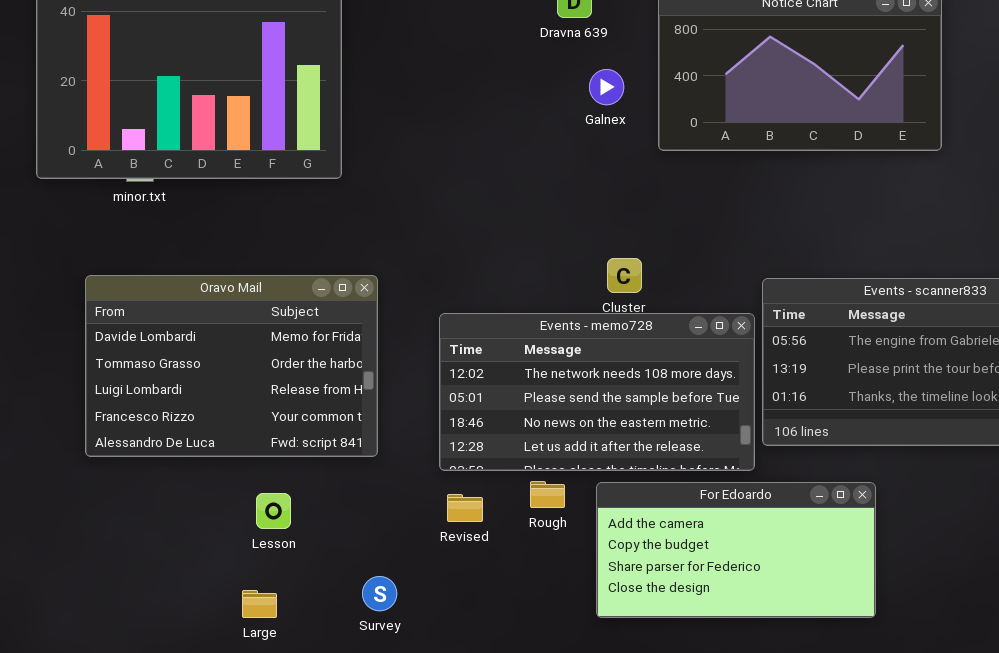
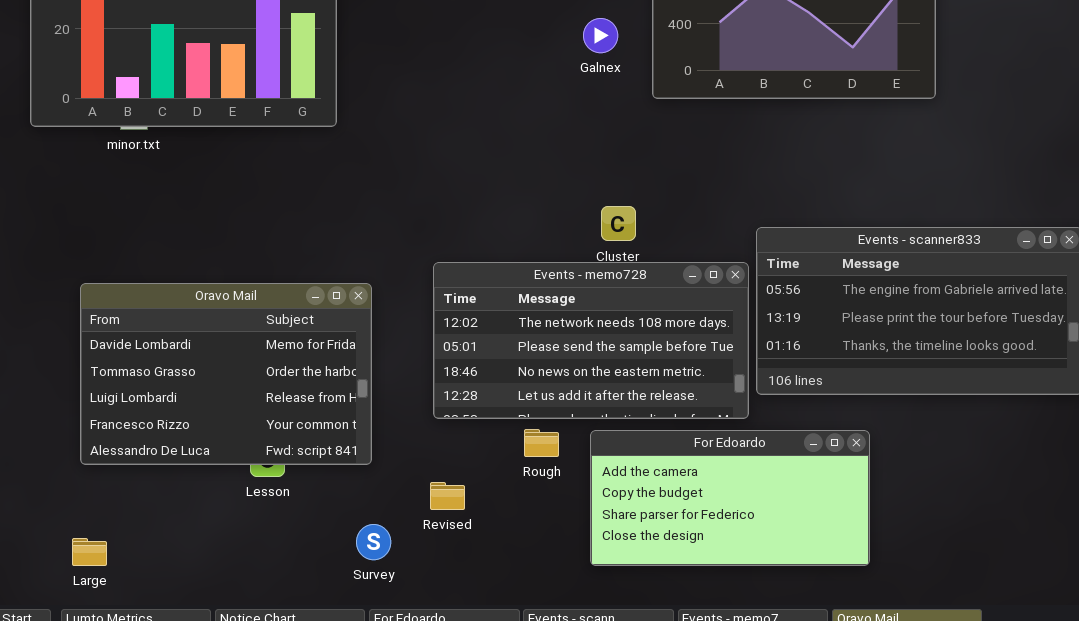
Oravo Mail: [85,275,378,457] -> [80,283,372,465], moved
Revised: [447,494,483,522] -> [430,482,465,510], moved
Large: [242,590,277,618] -> [72,538,107,566], moved

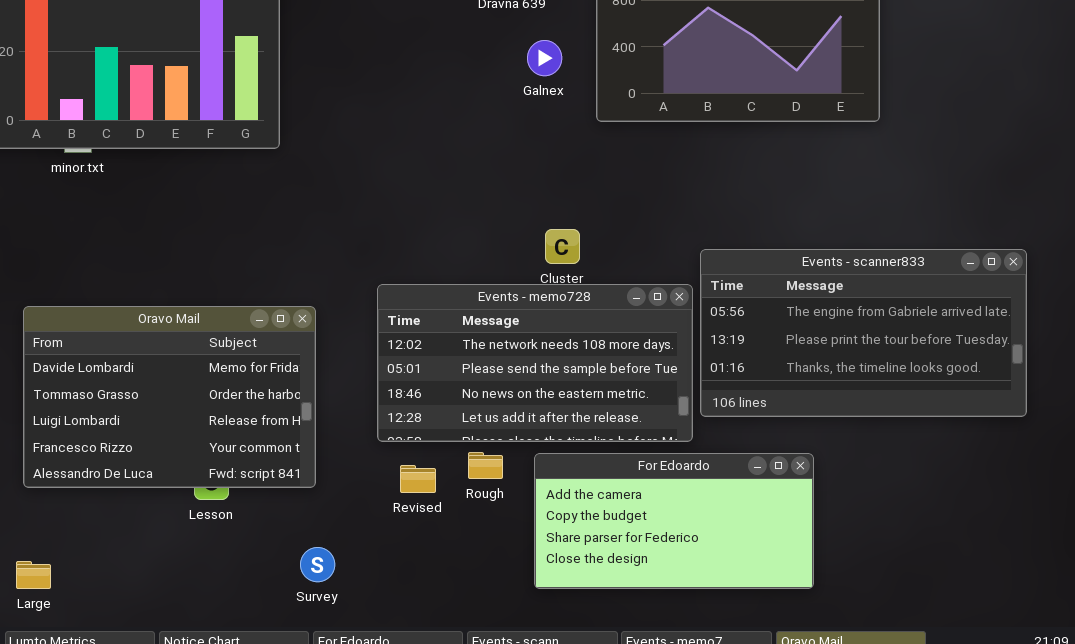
Revised: [430,482,465,510] -> [400,465,436,493], moved

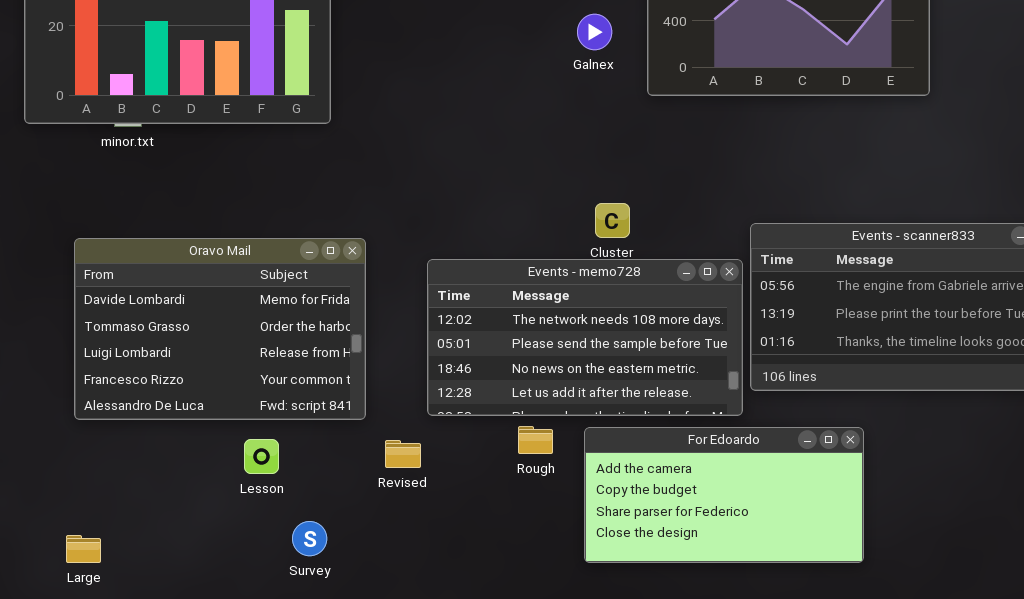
Oravo Mail: [23,306,316,488] -> [74,238,366,420], moved
Revised: [400,465,436,493] -> [385,440,421,468], moved
Survey: [300,547,335,582] -> [292,521,327,556], moved

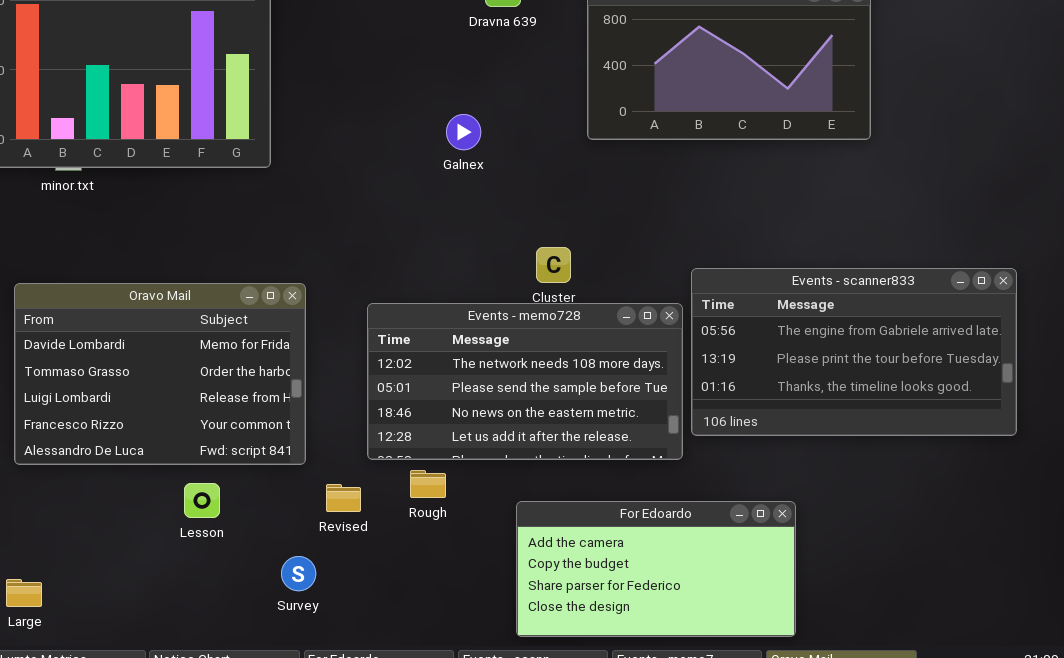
Galnex: [577,14,612,50] -> [446,114,481,150], moved
Rough: [518,426,553,454] -> [410,470,446,498], moved
For Edoardo: [584,427,864,563] -> [516,501,796,637], moved
Survey: [292,521,327,556] -> [281,556,316,591], moved

